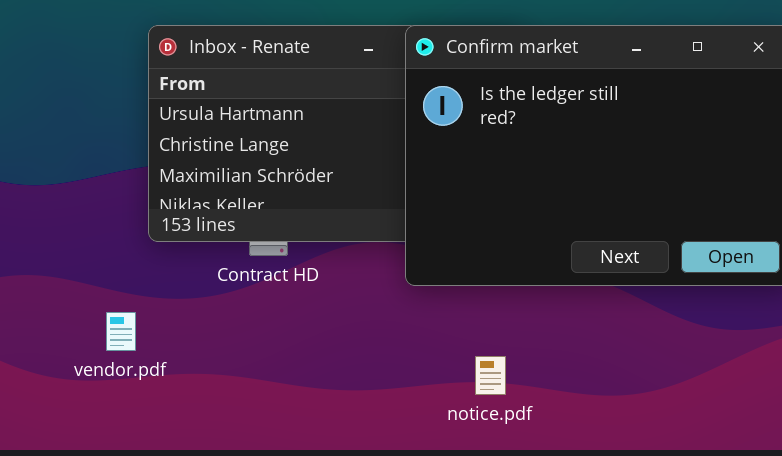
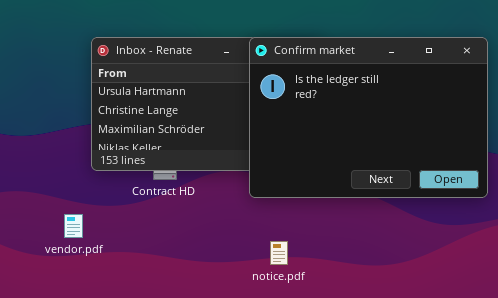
notice.pdf: [475,356,506,395] -> [270,241,288,265], moved

